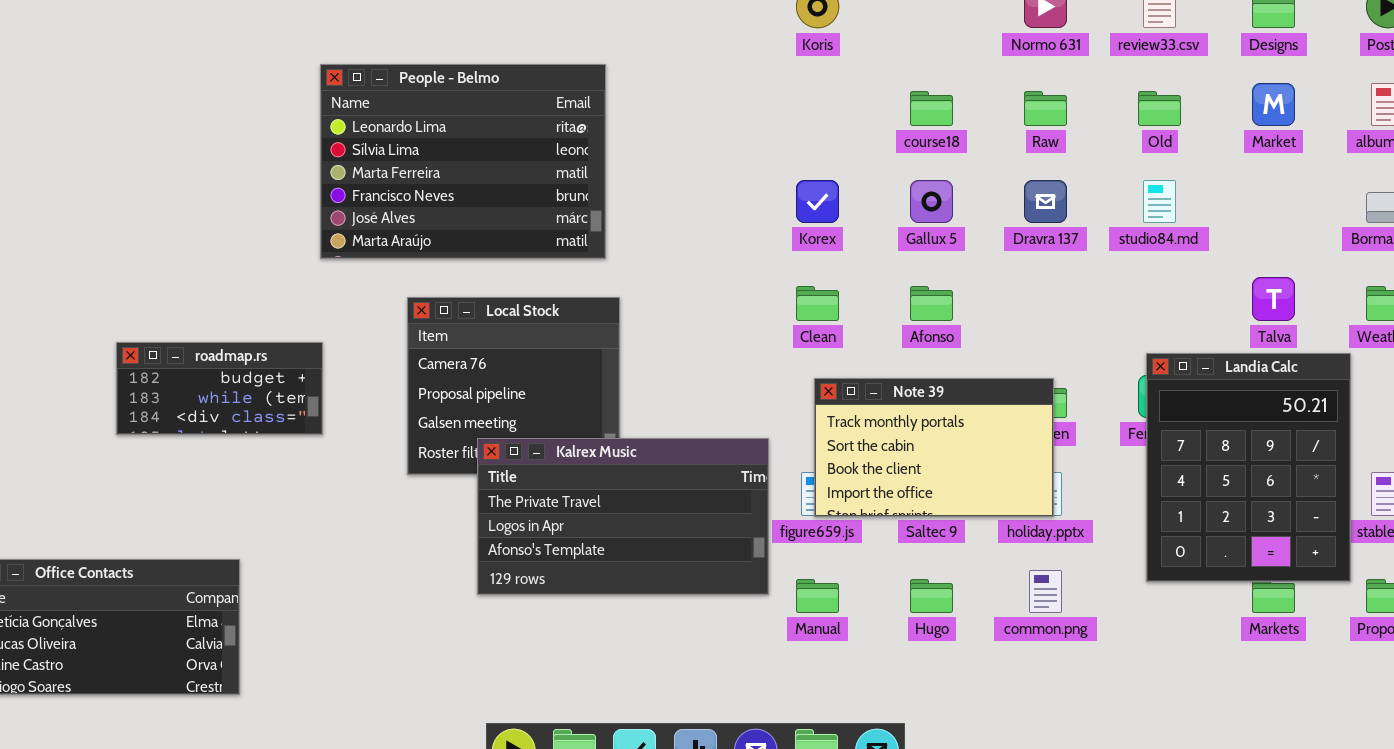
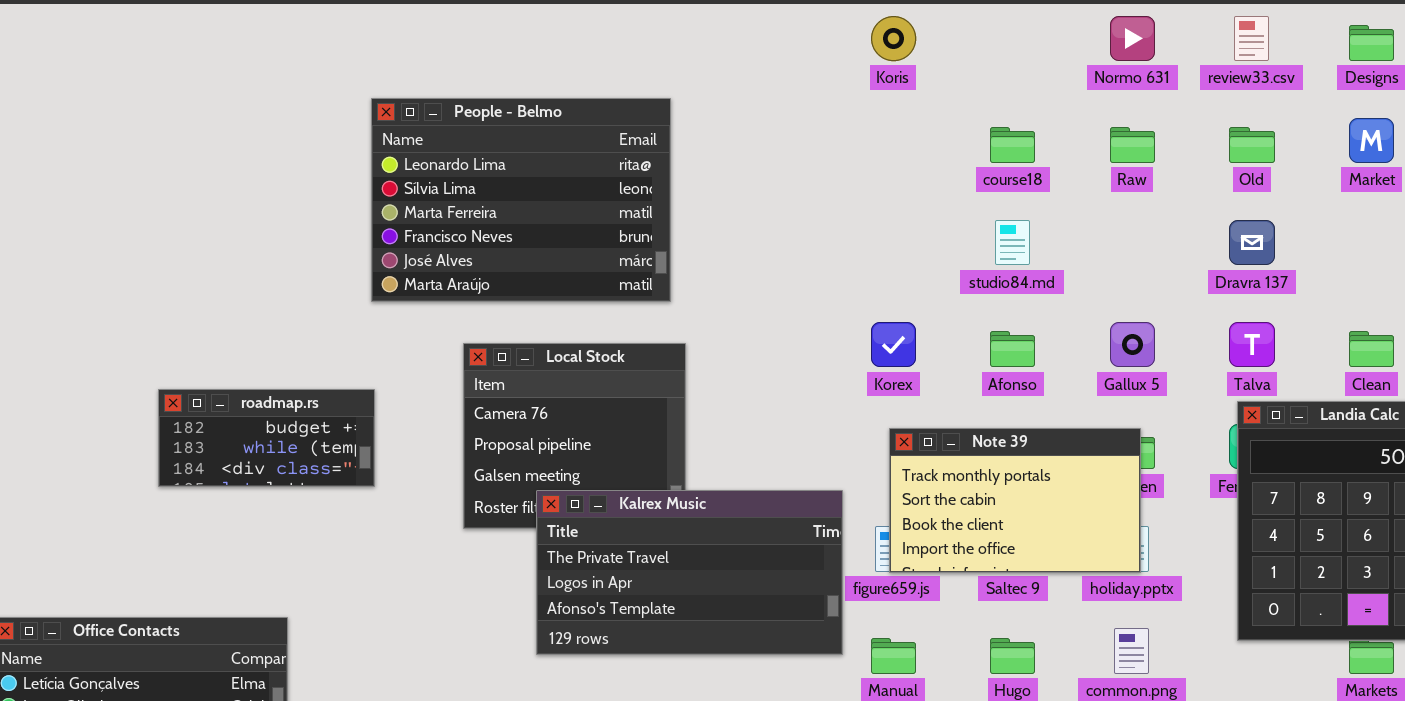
Korex: [796,180,839,223] -> [871,322,916,367], moved
Gallux 5: [910,180,953,223] -> [1110,322,1155,367], moved
Dravra 137: [1024,180,1067,223] -> [1229,220,1275,265], moved
studio84.md: [1143,180,1176,223] -> [995,220,1030,265], moved
Talva: [1252,277,1295,321] -> [1229,322,1275,367], moved
Clean: [796,286,839,321] -> [1349,331,1394,367], moved

